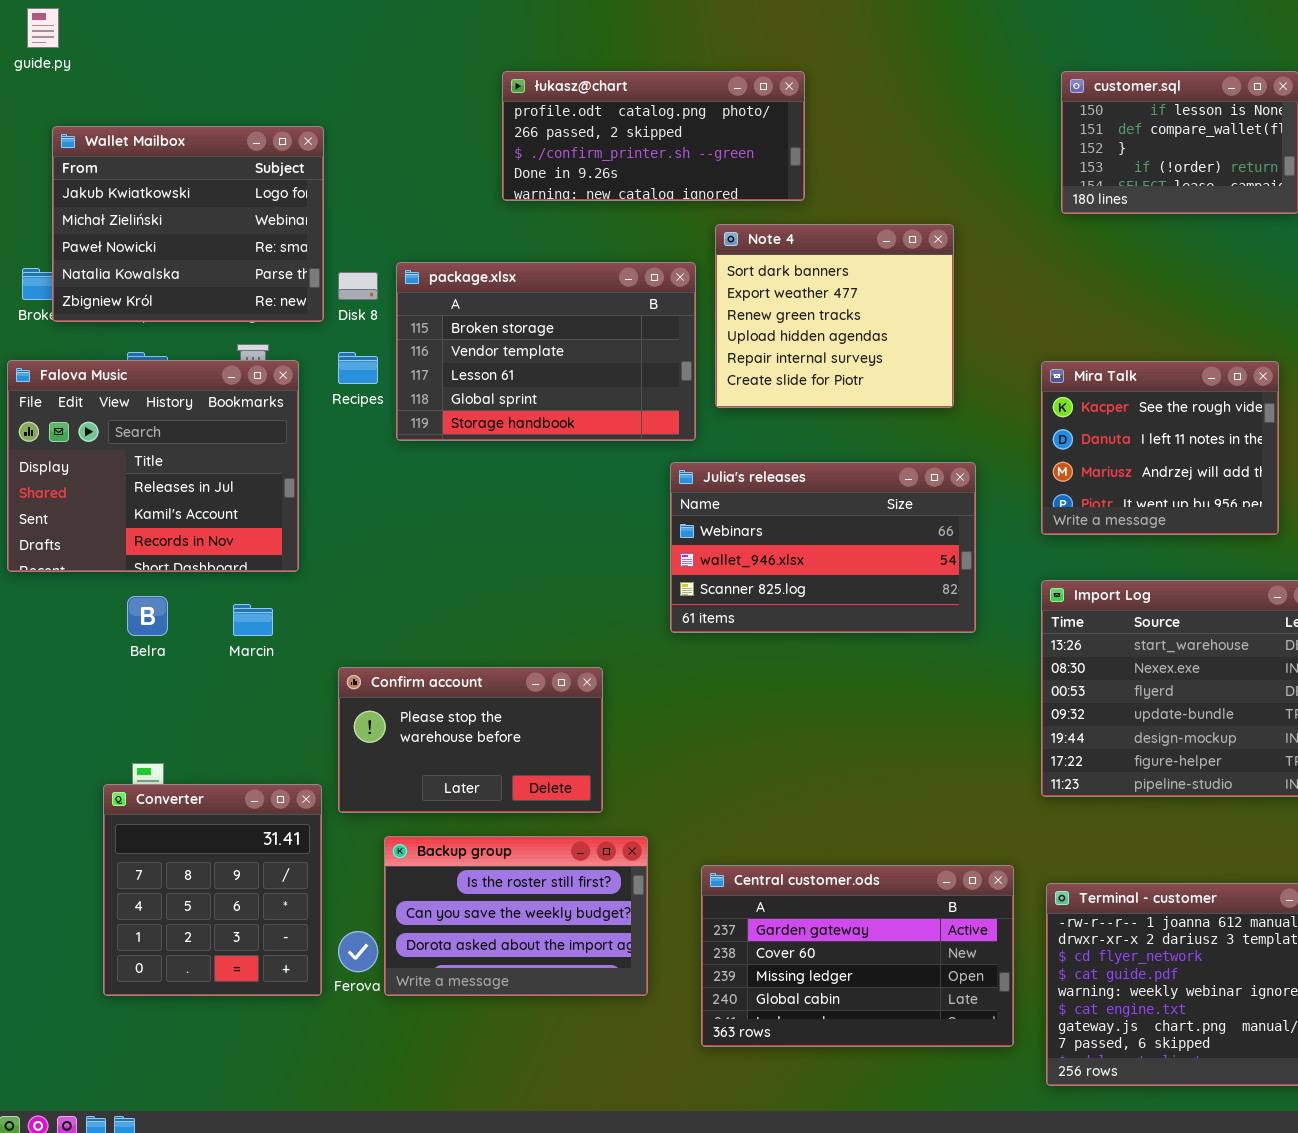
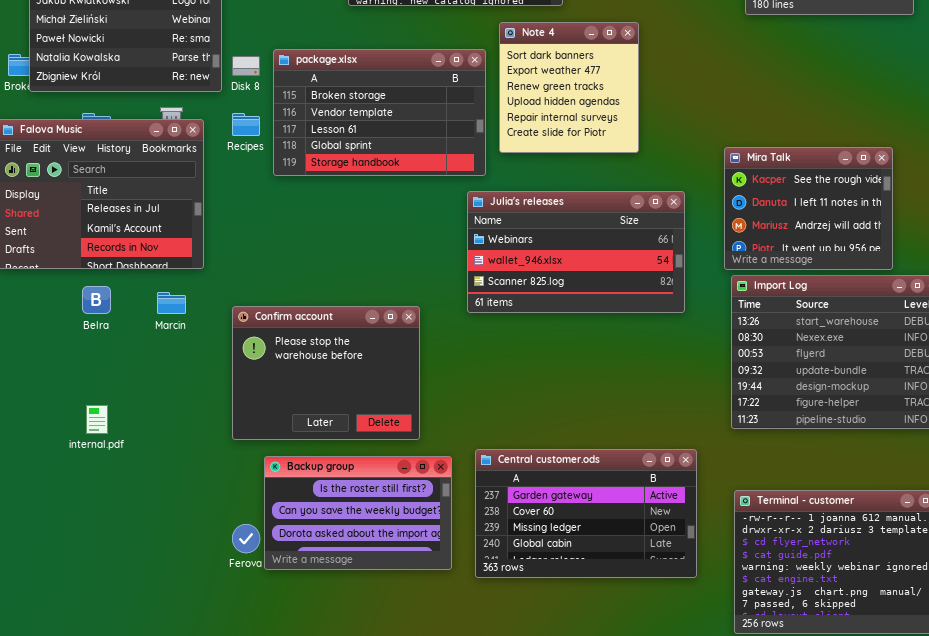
Note 4: [715,224,954,408] -> [499,22,639,153], resized
Mira Talk: [1041,361,1279,535] -> [724,147,893,270], moved
Confirm account: [338,667,603,813] -> [232,306,420,440], resized
Converter: [103,784,322,996] -> none, closed
Central customer.ods: [701,865,1014,1047] -> [475,449,697,578], moved

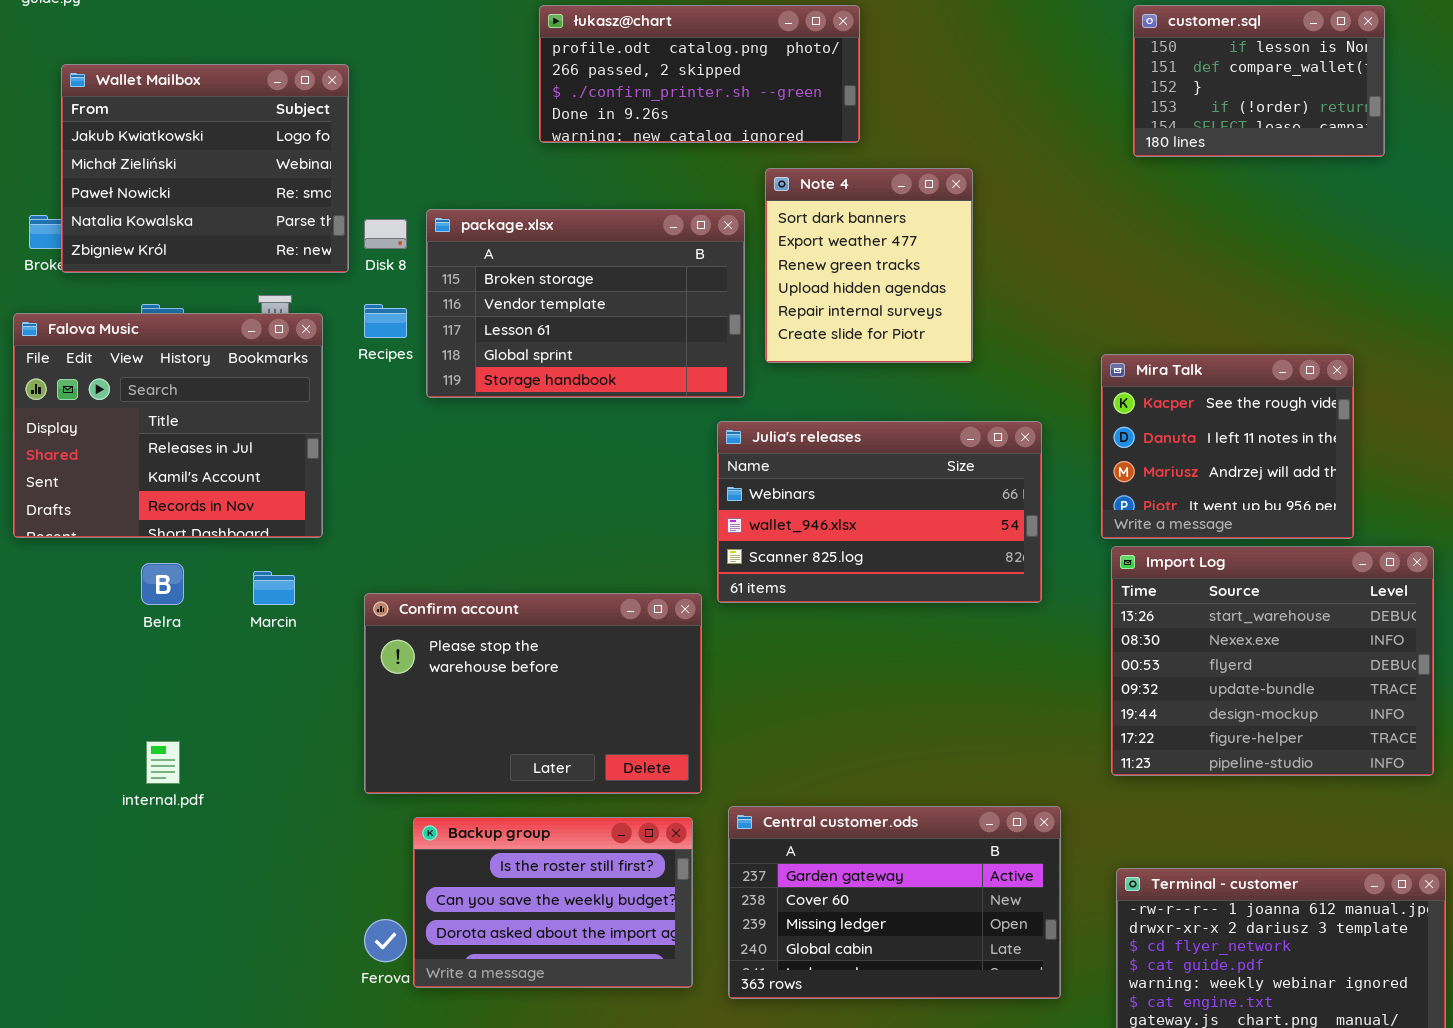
Confirm account: [232,306,420,440] -> [364,593,702,794], resized

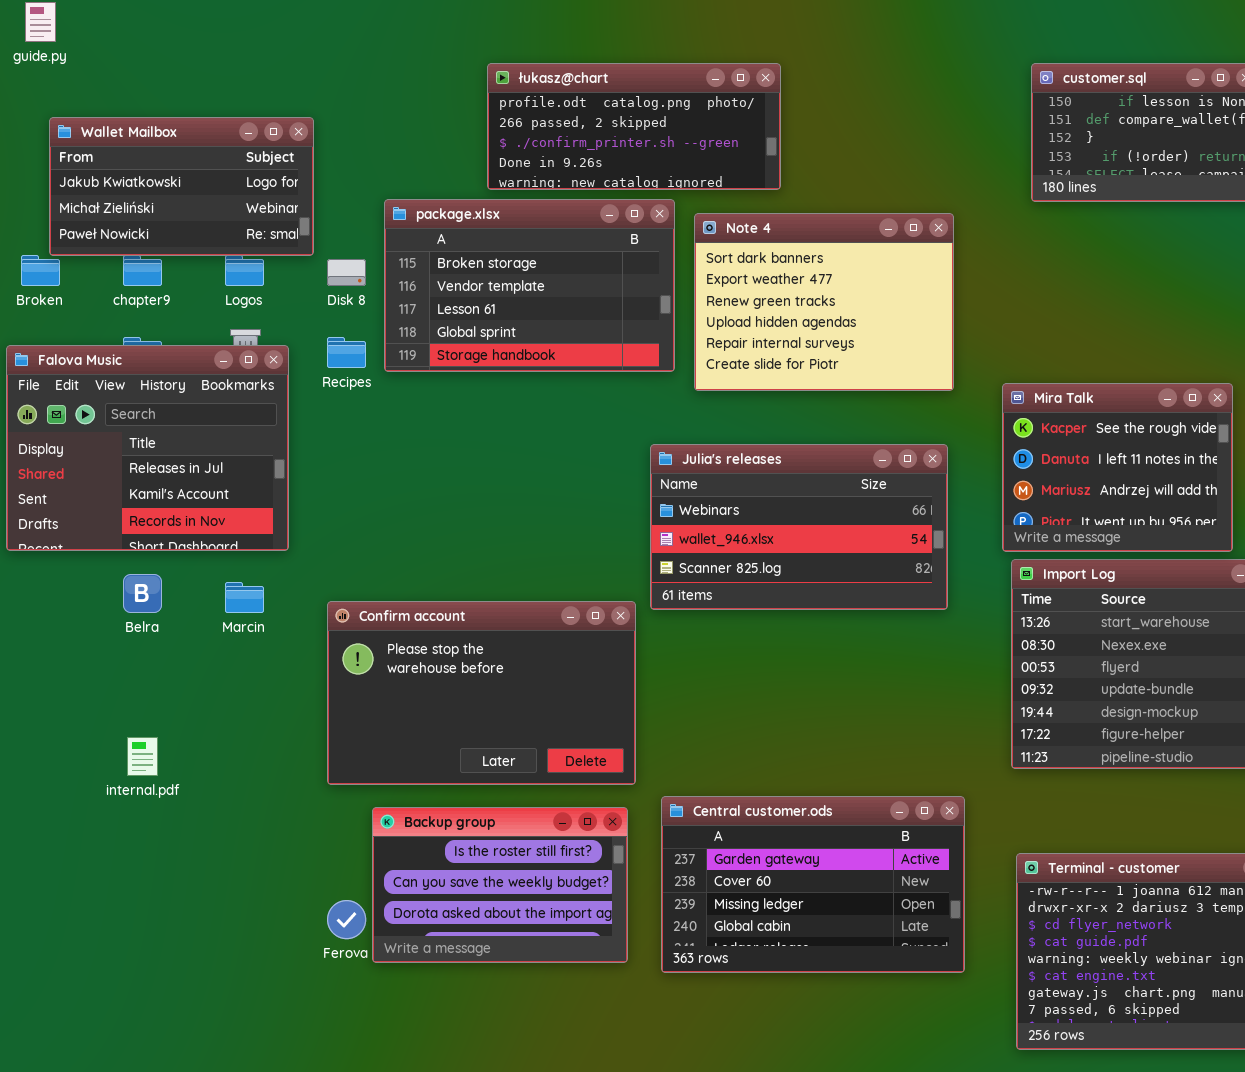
Wallet Mailbox: [61,64,349,273] -> [49,117,314,256], resized
Note 4: [765,168,973,363] -> [694,213,954,391], resized
package.xlsx: [426,209,745,398] -> [384,199,675,372], moved

